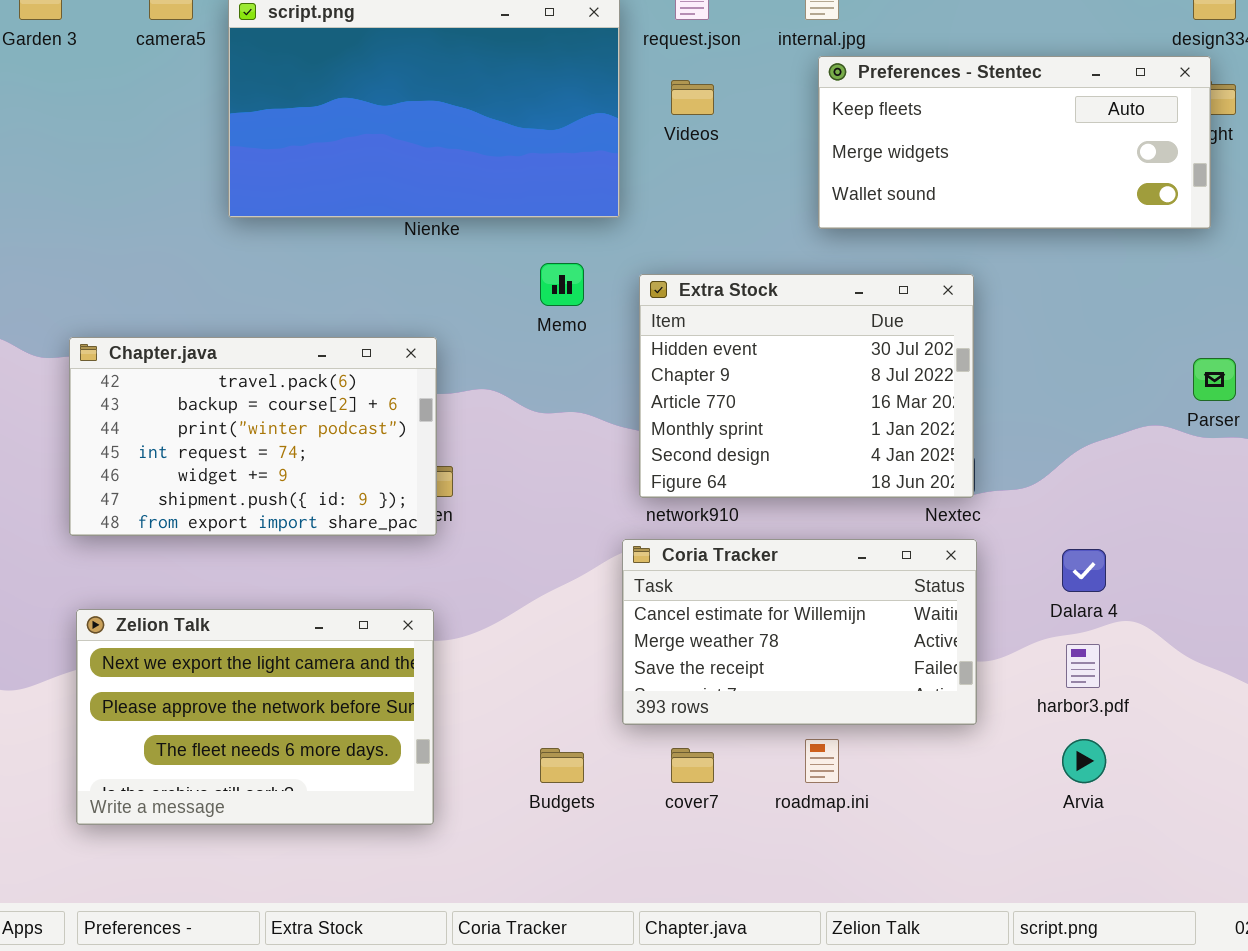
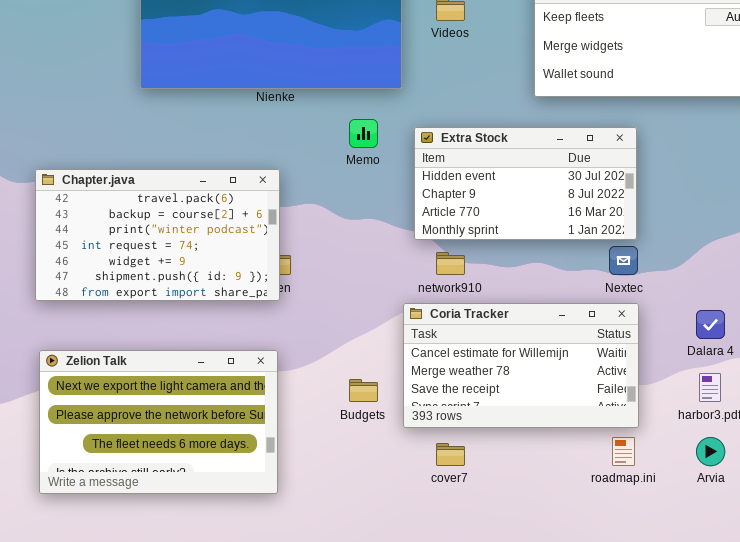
Extra Stock: [639,274,974,498] -> [414,127,637,240], resized
roadmap.ini: [805,739,839,783] -> [612,437,635,466], moved
Budgets: [540,748,584,783] -> [349,379,378,402], moved

